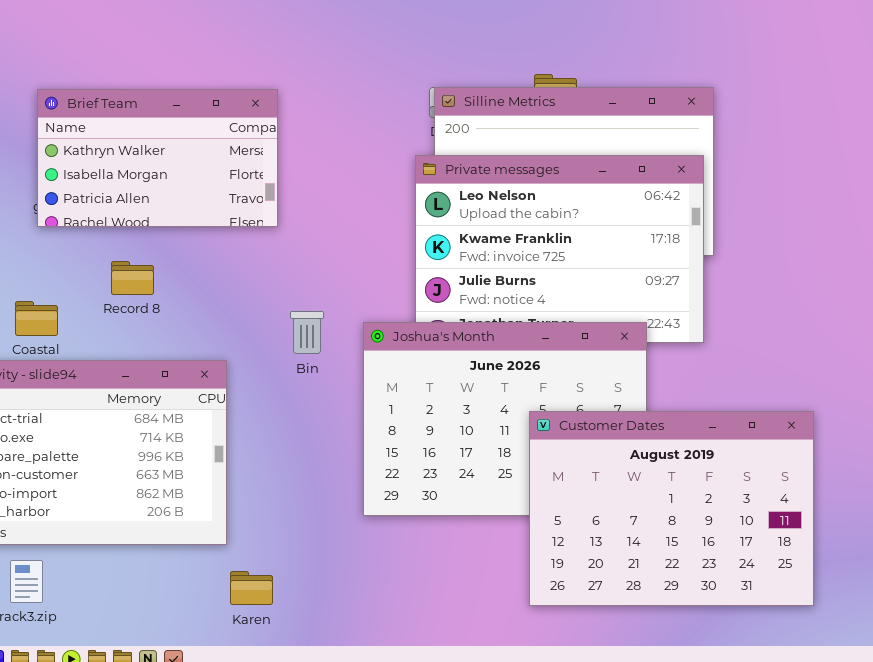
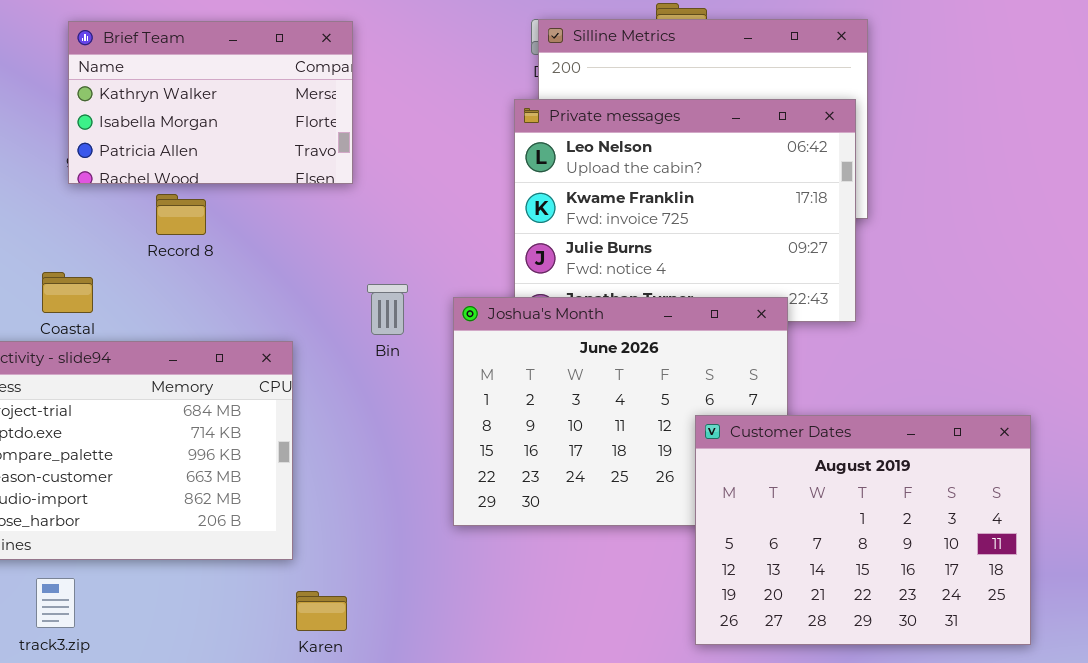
Record 8: [111,261,154,295] -> [156,194,206,235], moved
Customer Dates: [529,411,814,606] -> [695,415,1031,645], moved

